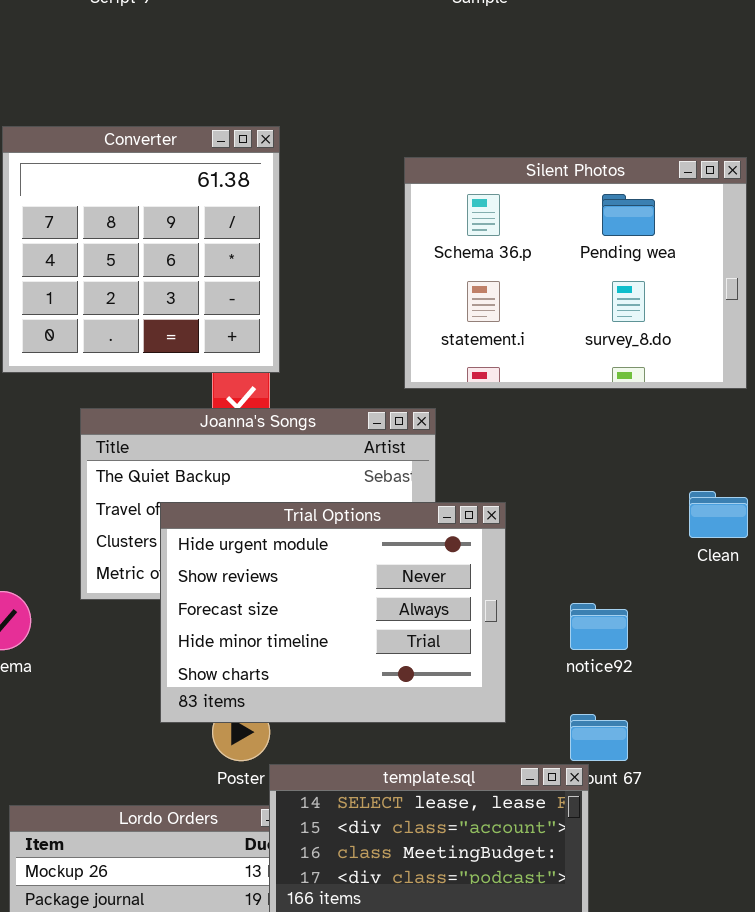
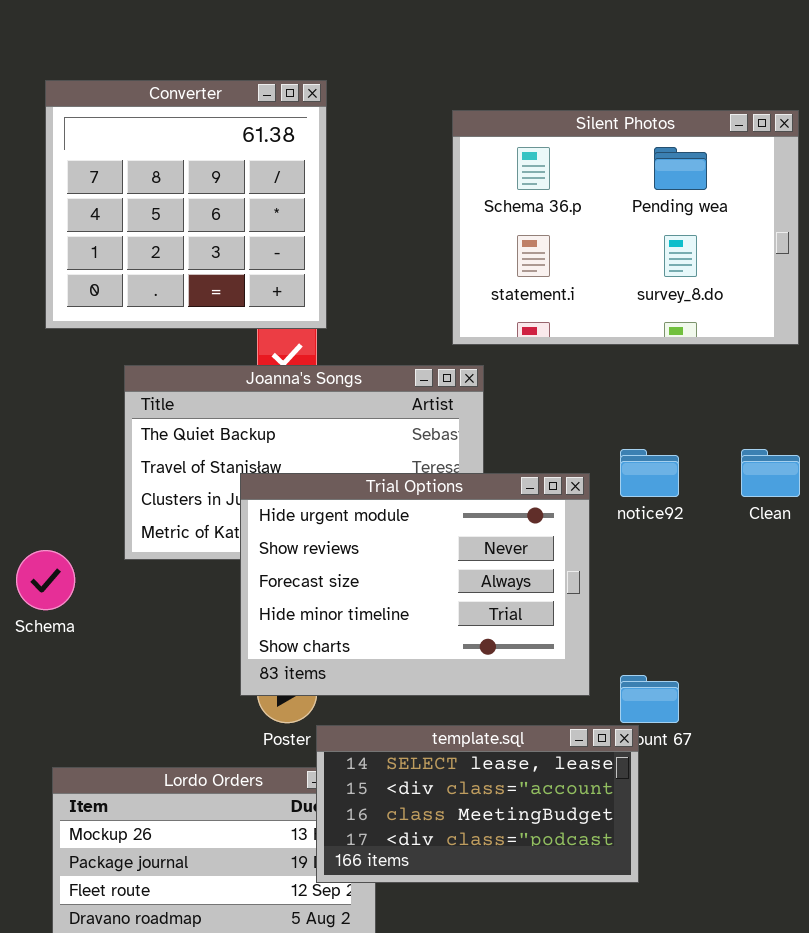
Trial Options: [160,502,506,723] -> [240,473,590,696], moved
notice92: [570,603,628,650] -> [620,449,679,497], moved

